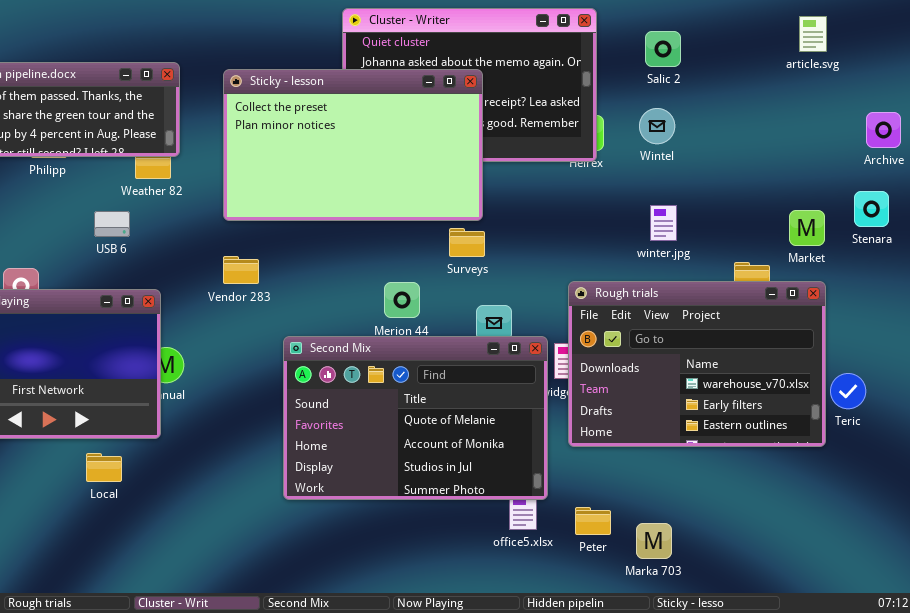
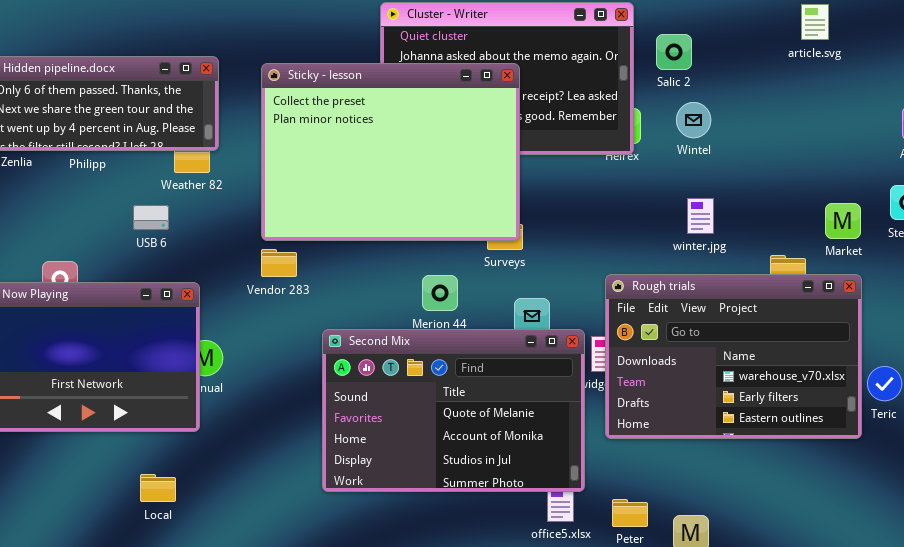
article.svg: [799,16,827,52] -> [801,4,829,40], moved
Salic 2: [645,31,681,67] -> [656,34,692,70], moved
Sticky - lesson: [223,69,483,221] -> [261,63,520,241], resized
Local: [86,453,122,482] -> [140,474,176,502], moved

